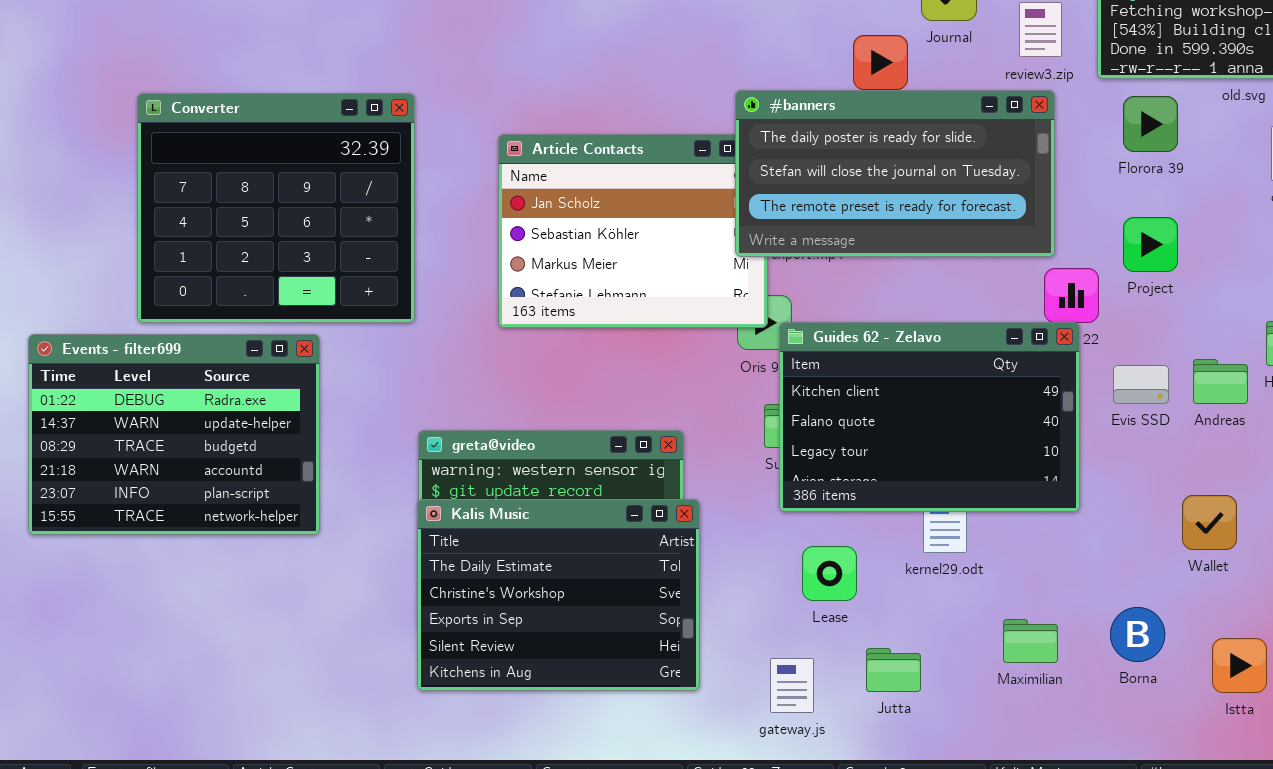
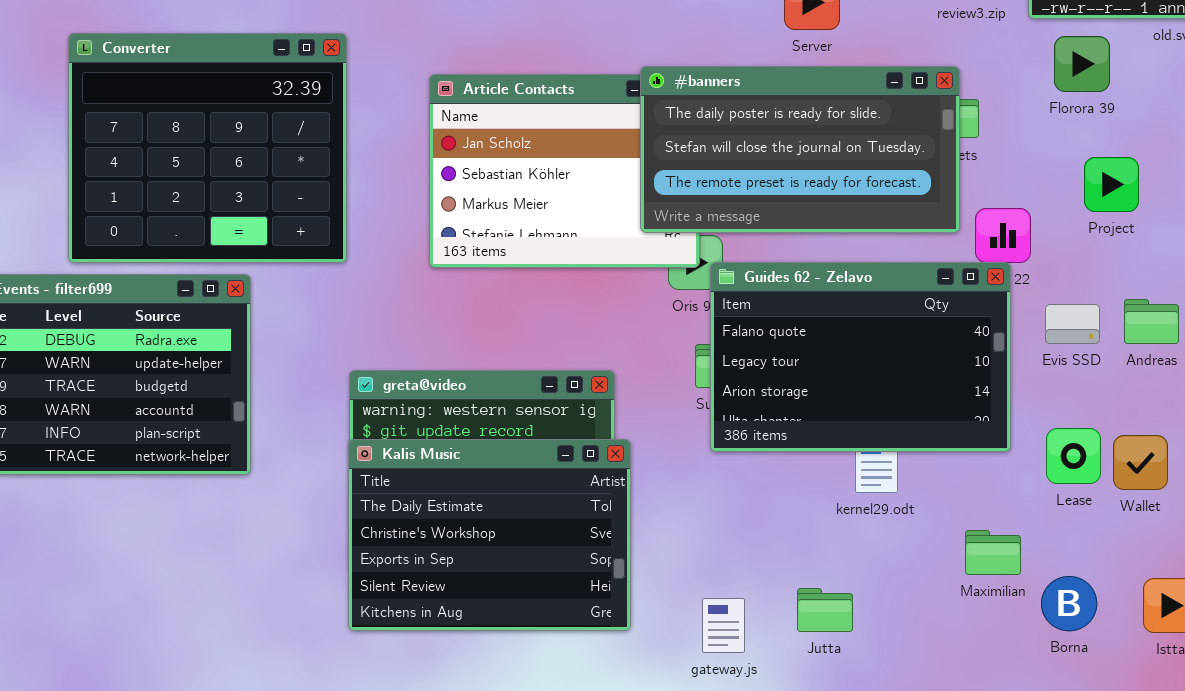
#banners: [735,90,1055,257] -> [640,66,960,233], moved
Project: [1123,217,1178,272] -> [1084,157,1139,212], moved
Guides 62 - Zelavo: [779,322,1080,512] -> [710,262,1011,452], scrolled down 1 row
Lease: [802,546,857,601] -> [1046,428,1101,484], moved
Borna: [1110,607,1165,662] -> [1041,576,1097,631], moved
Maximilian: [1003,619,1058,663] -> [965,530,1021,575], moved

